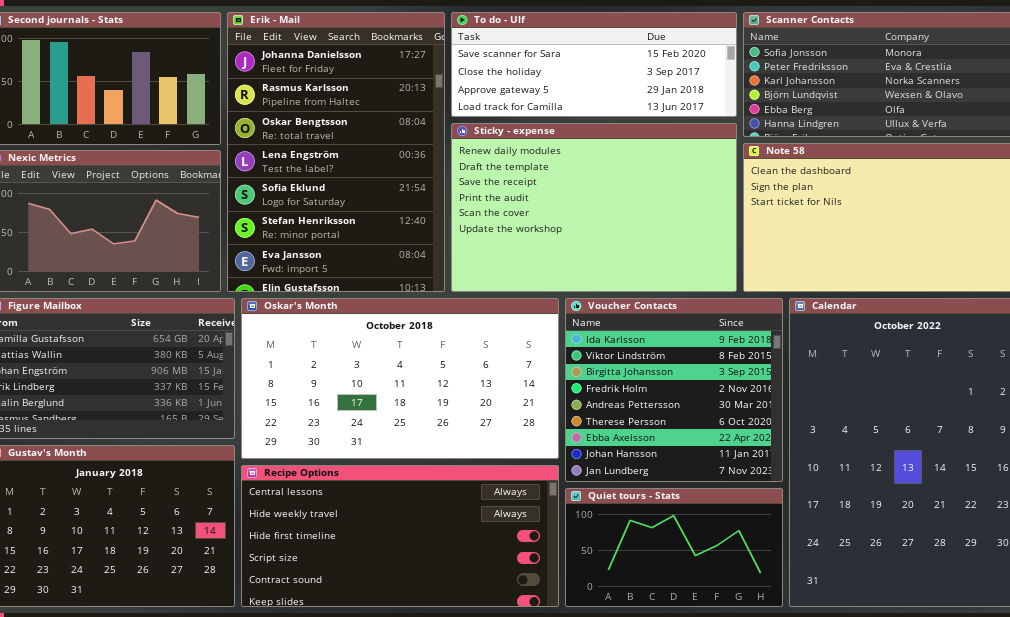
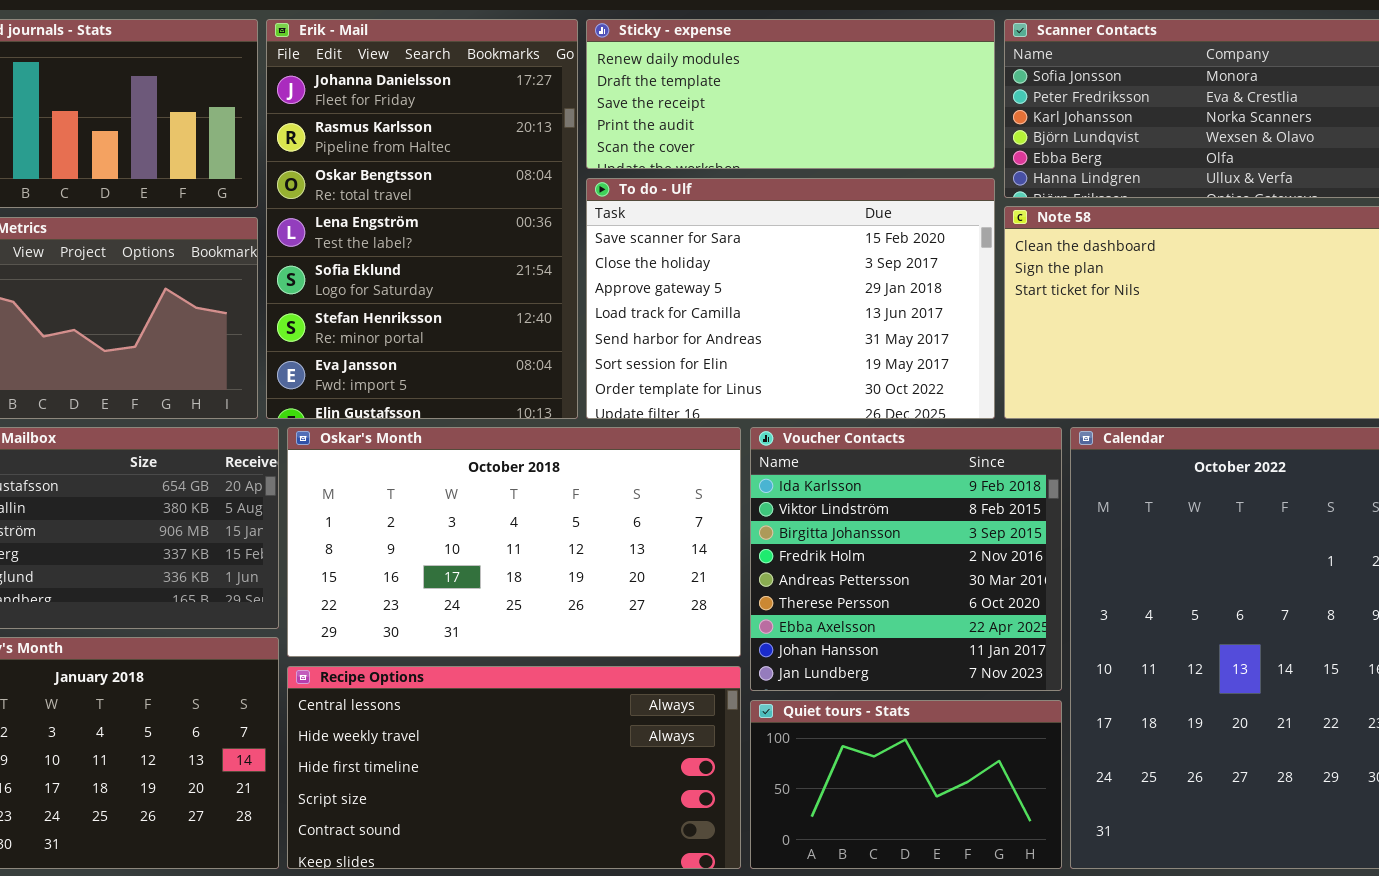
To do - Ulf: [451,12,737,117] -> [586,178,995,419], moved, resized
Sticky - expense: [451,123,737,292] -> [586,19,995,169], moved, resized

